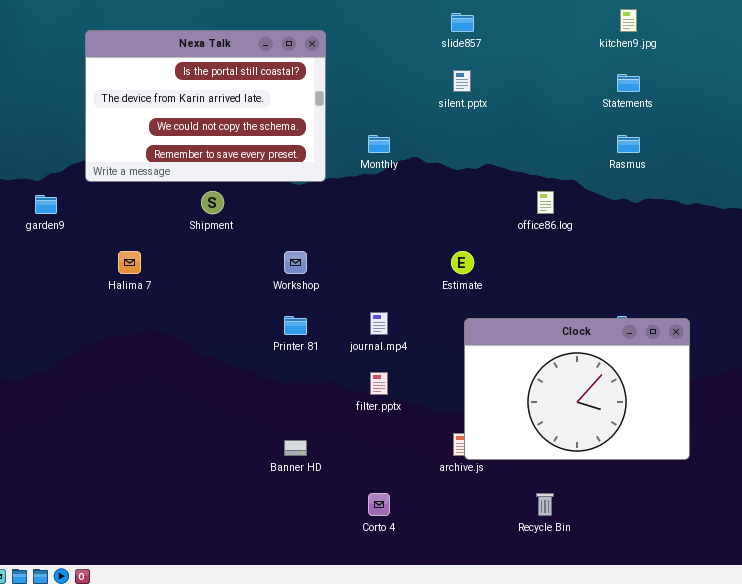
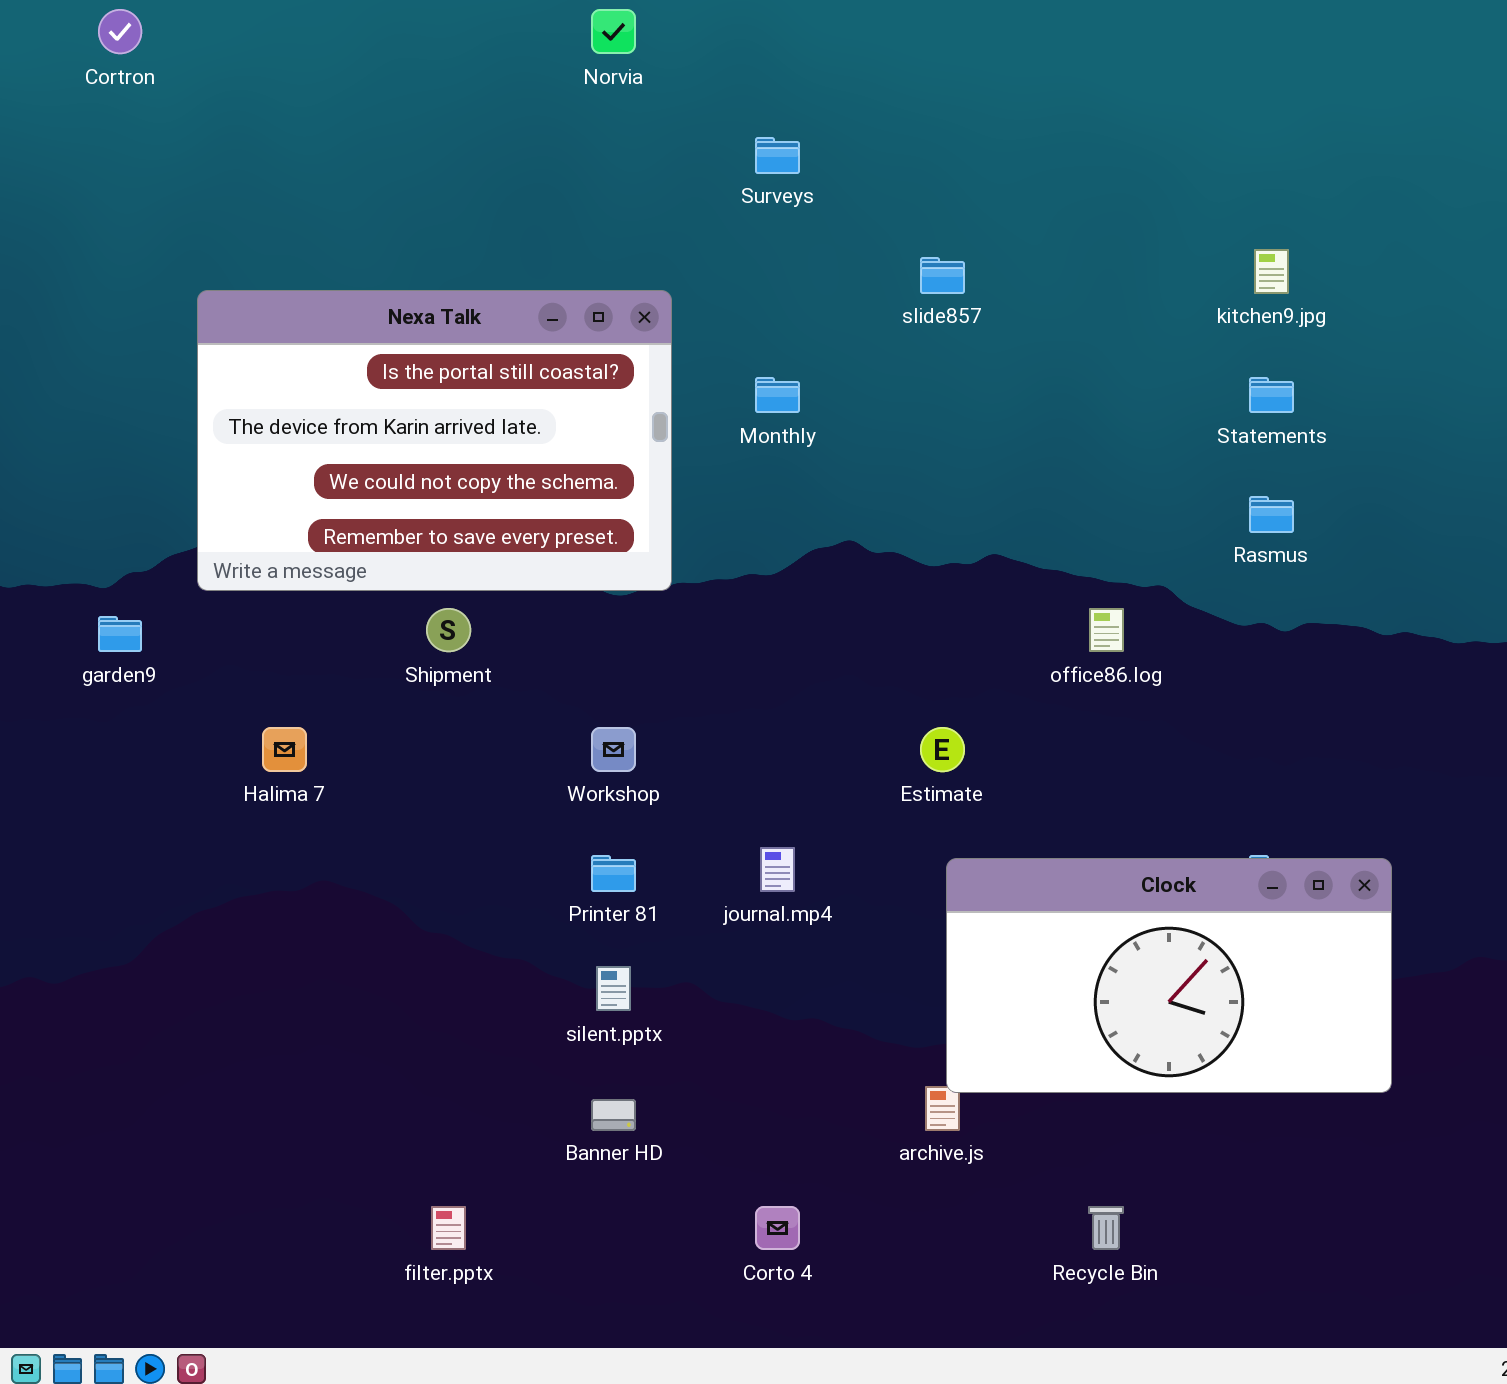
silent.pptx: [453,70,471,92] -> [596,966,631,1011], moved
Monthly: [368,135,390,153] -> [755,377,800,413], moved
Clock: [464,318,690,460] -> [946,858,1392,1093], resized
filter.pptx: [370,372,388,395] -> [431,1206,466,1250], moved

